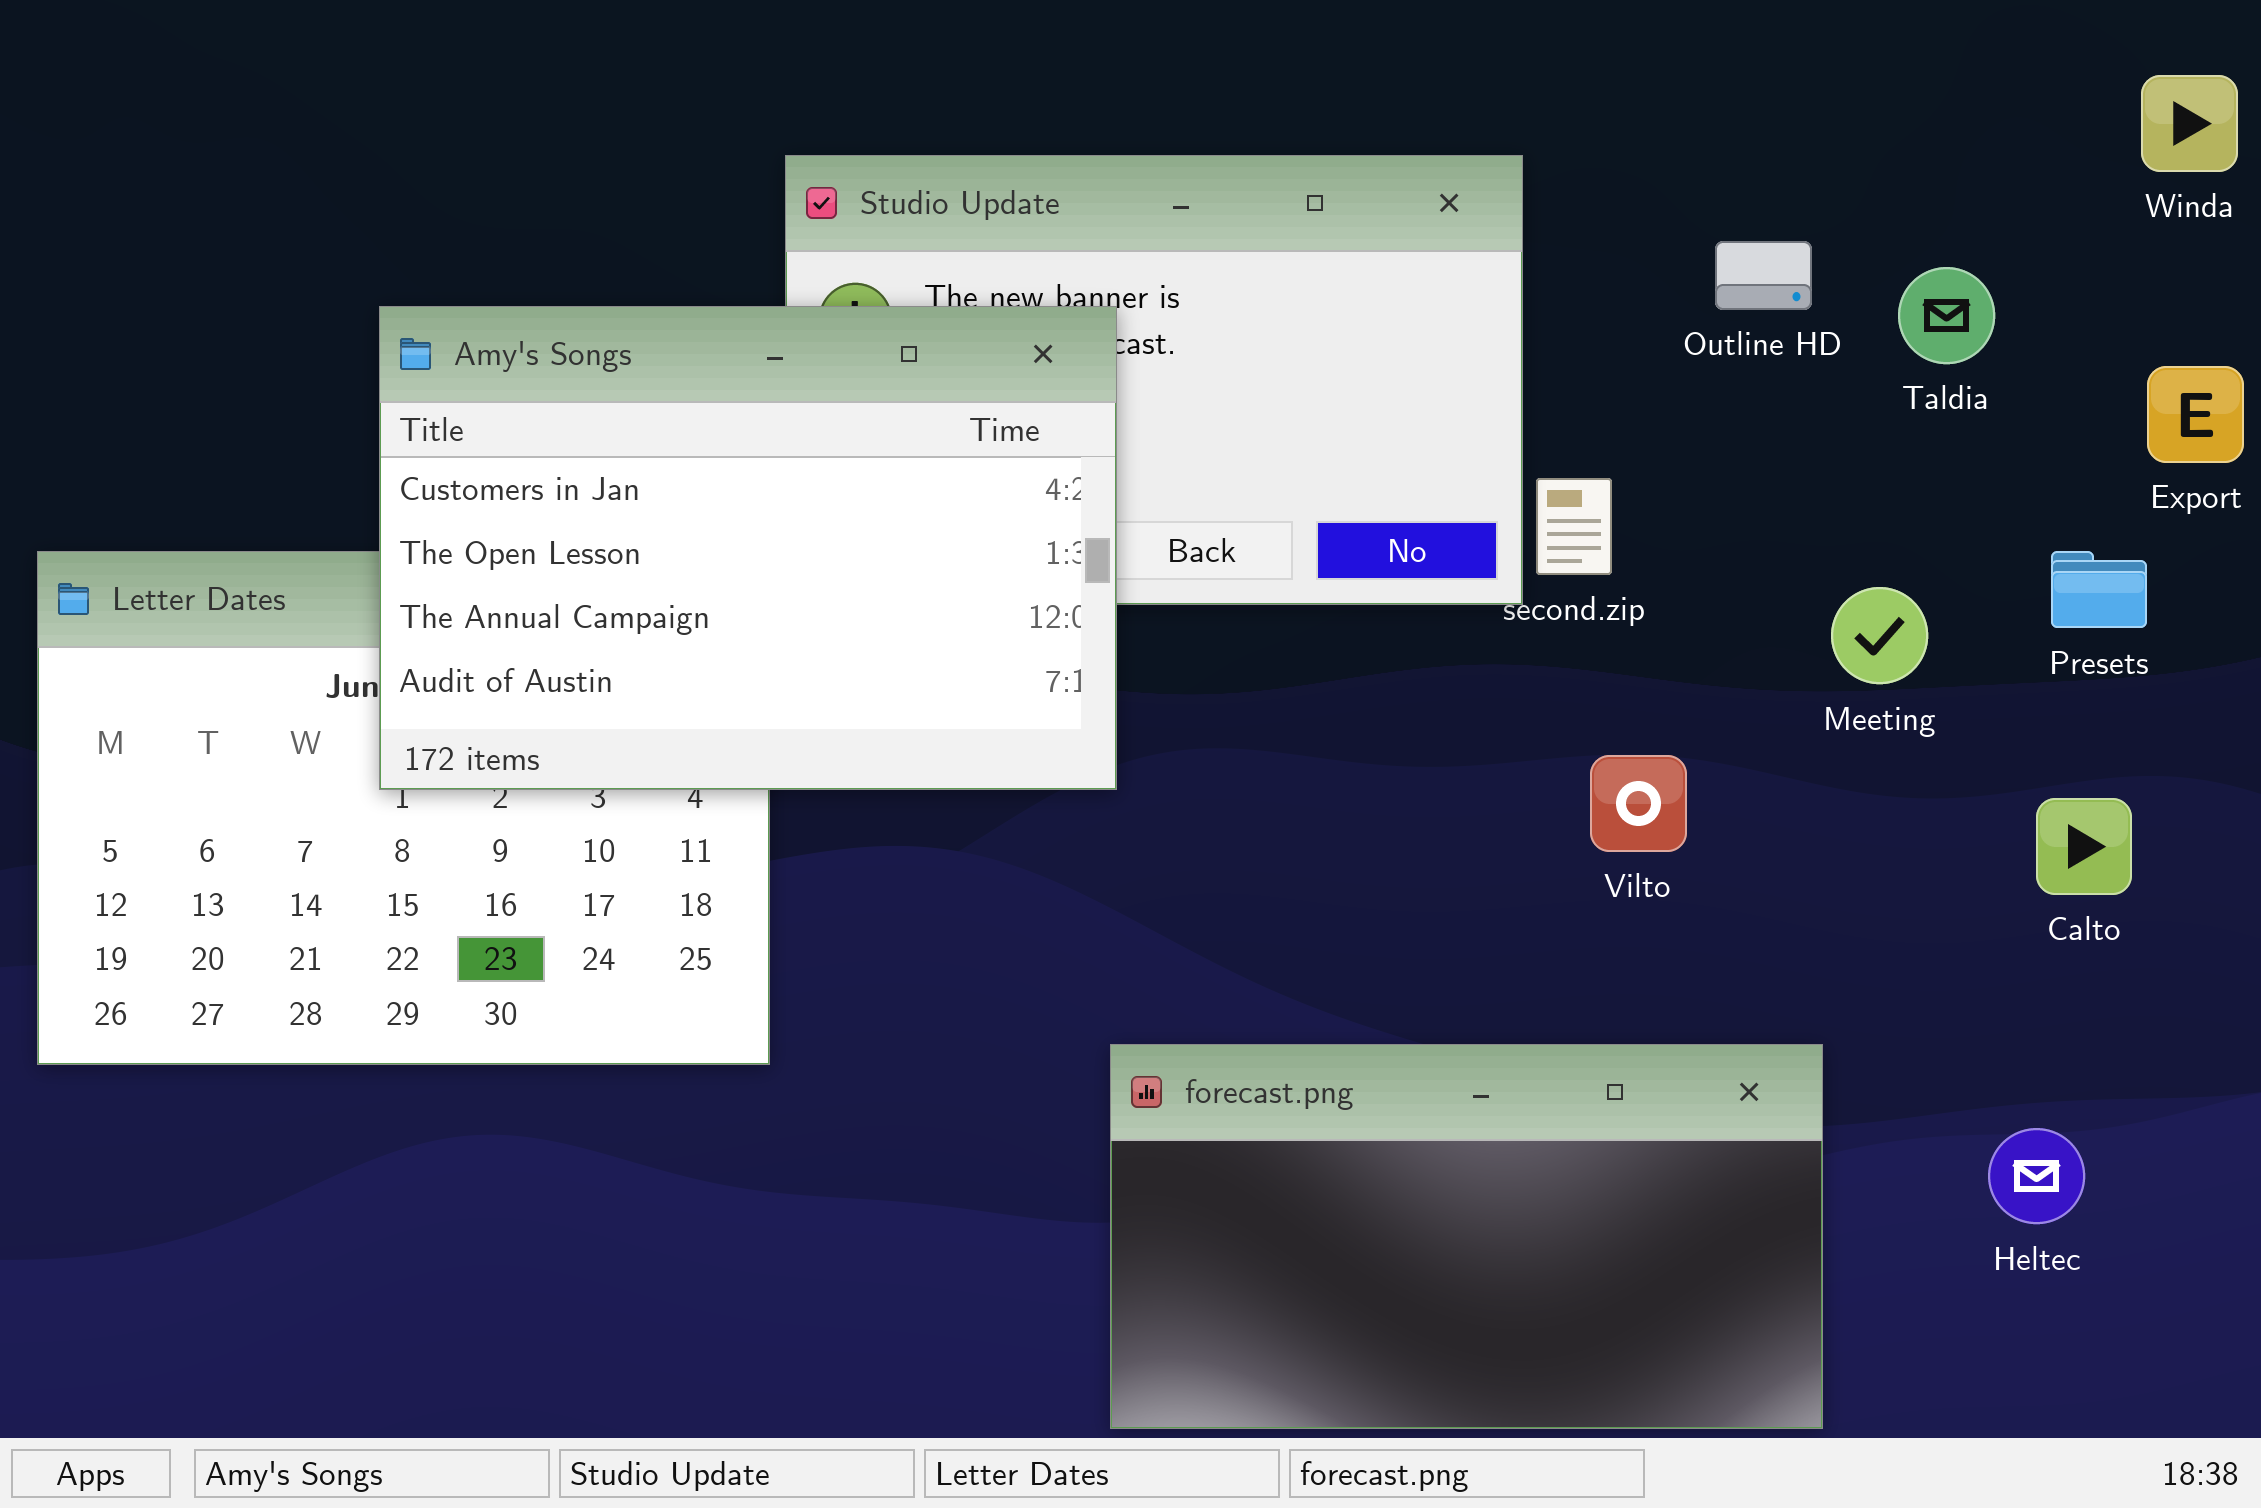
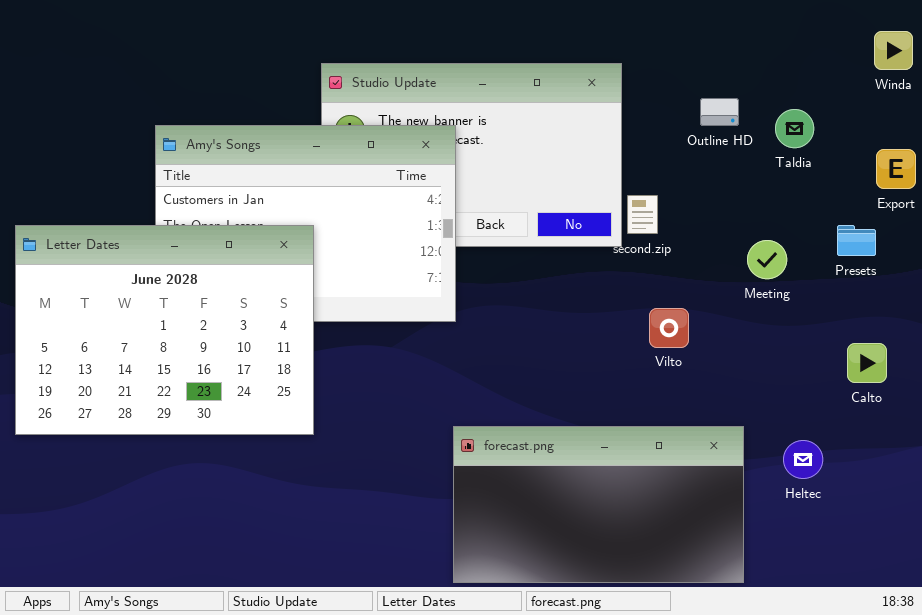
Letter Dates: [37,551,770,1065] -> [15,225,314,435], raised
Calto: [2036,798,2132,895] -> [847,343,887,383], moved
Heltec: [1988,1128,2085,1224] -> [783,440,823,479], moved

